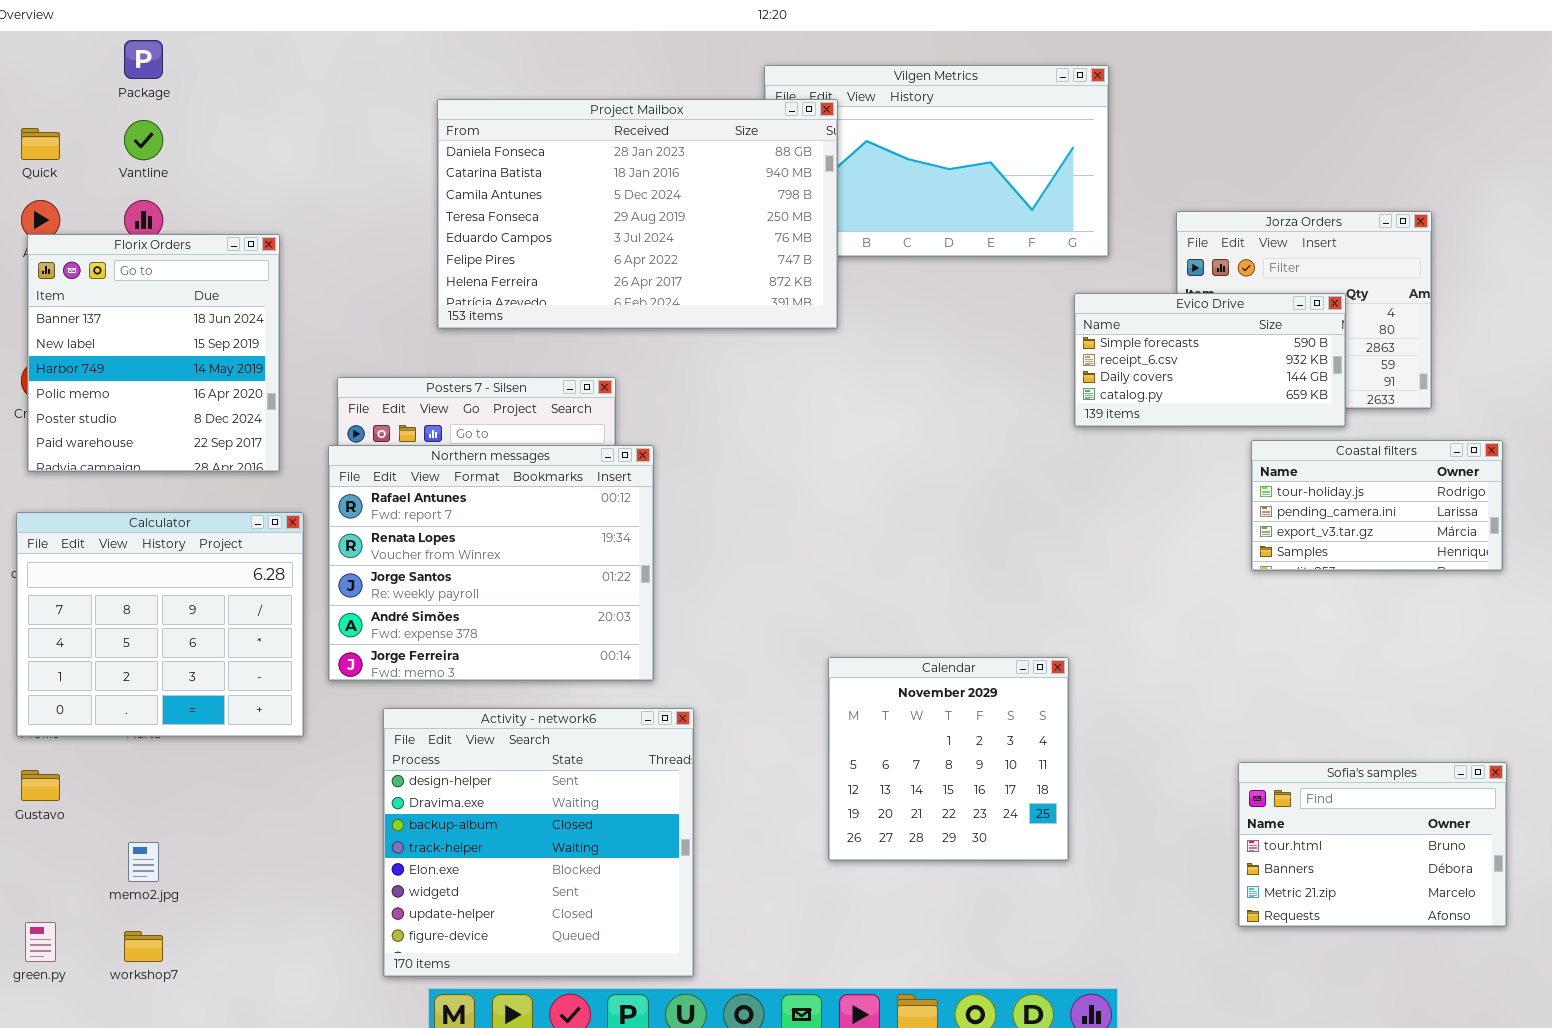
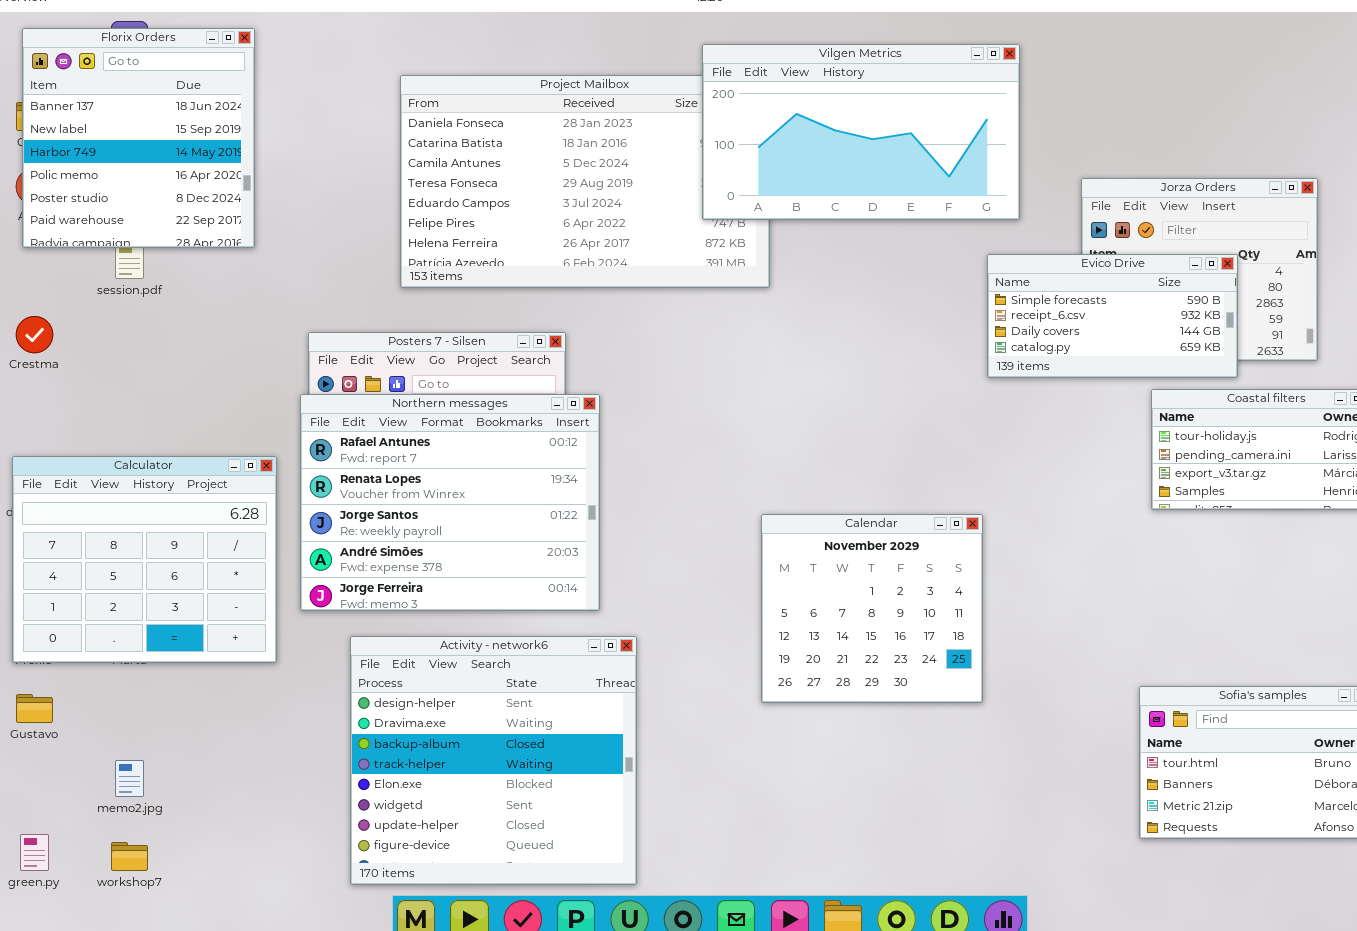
Vilgen Metrics: [764,65,1109,257] -> [702,44,1020,220], raised
Florix Orders: [27,234,280,472] -> [22,28,255,248], moved
Calendar: [828,657,1069,861] -> [761,514,983,703], moved

